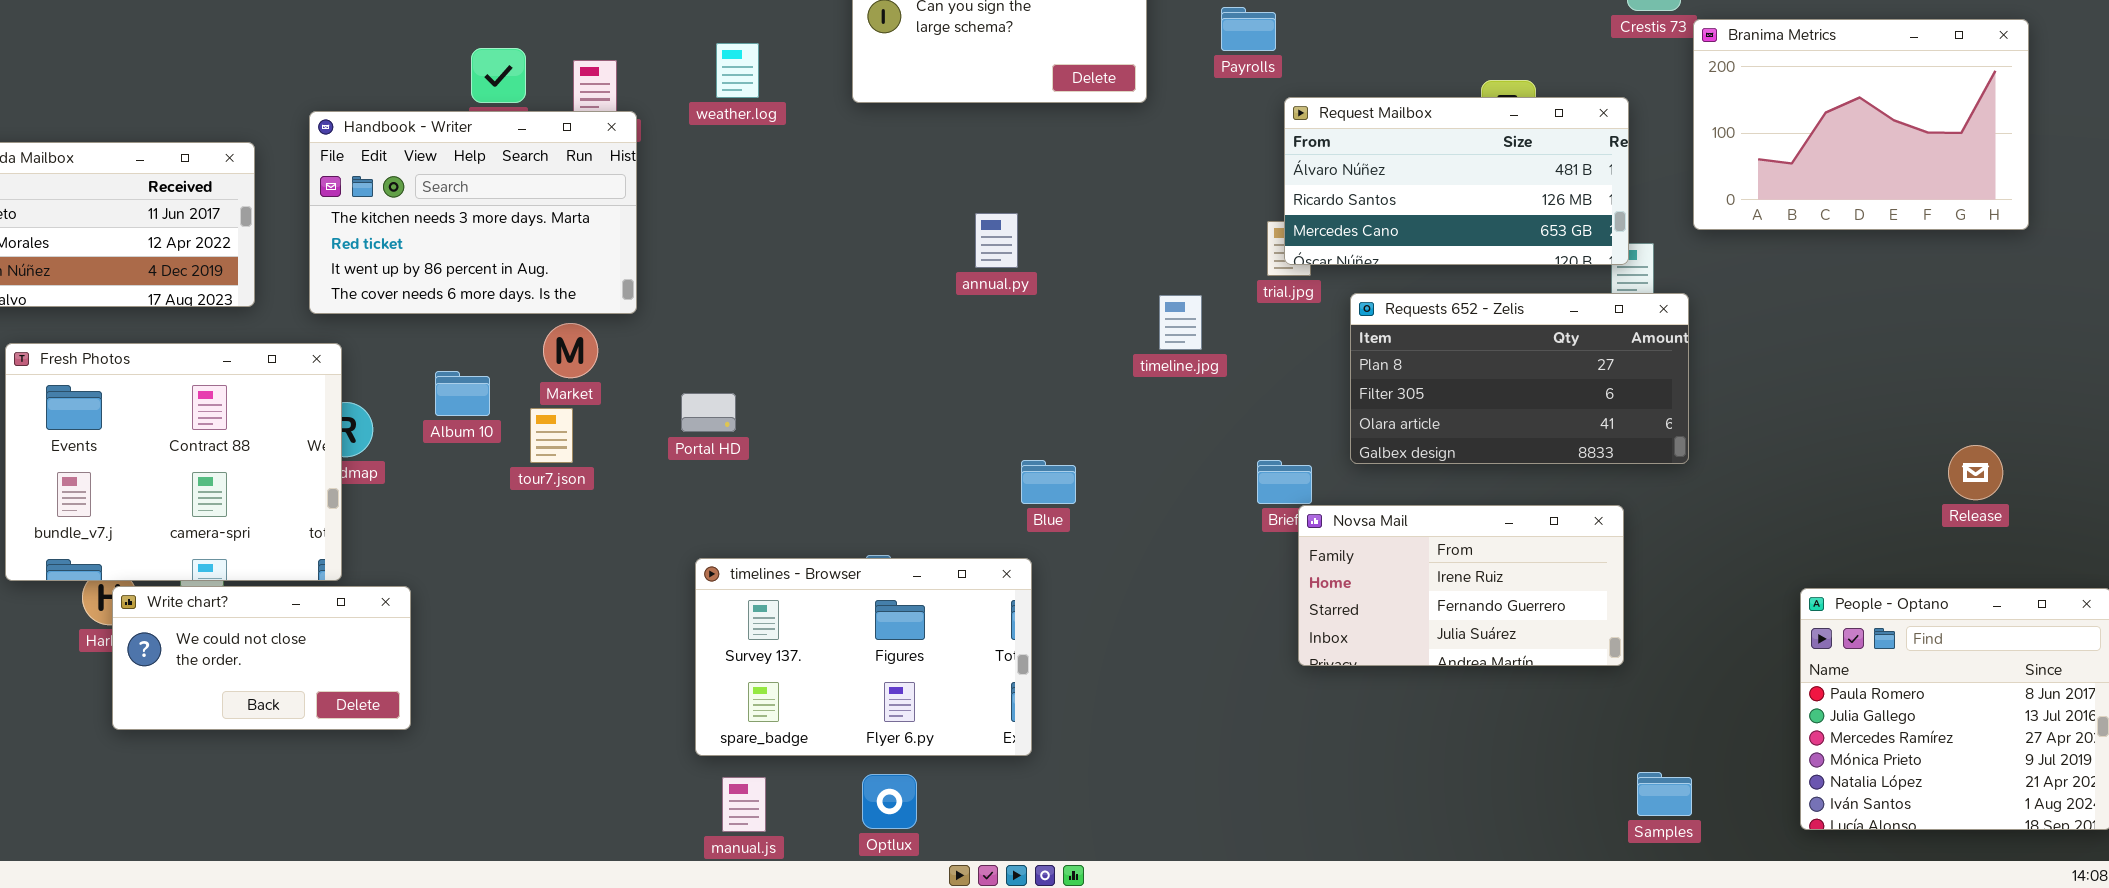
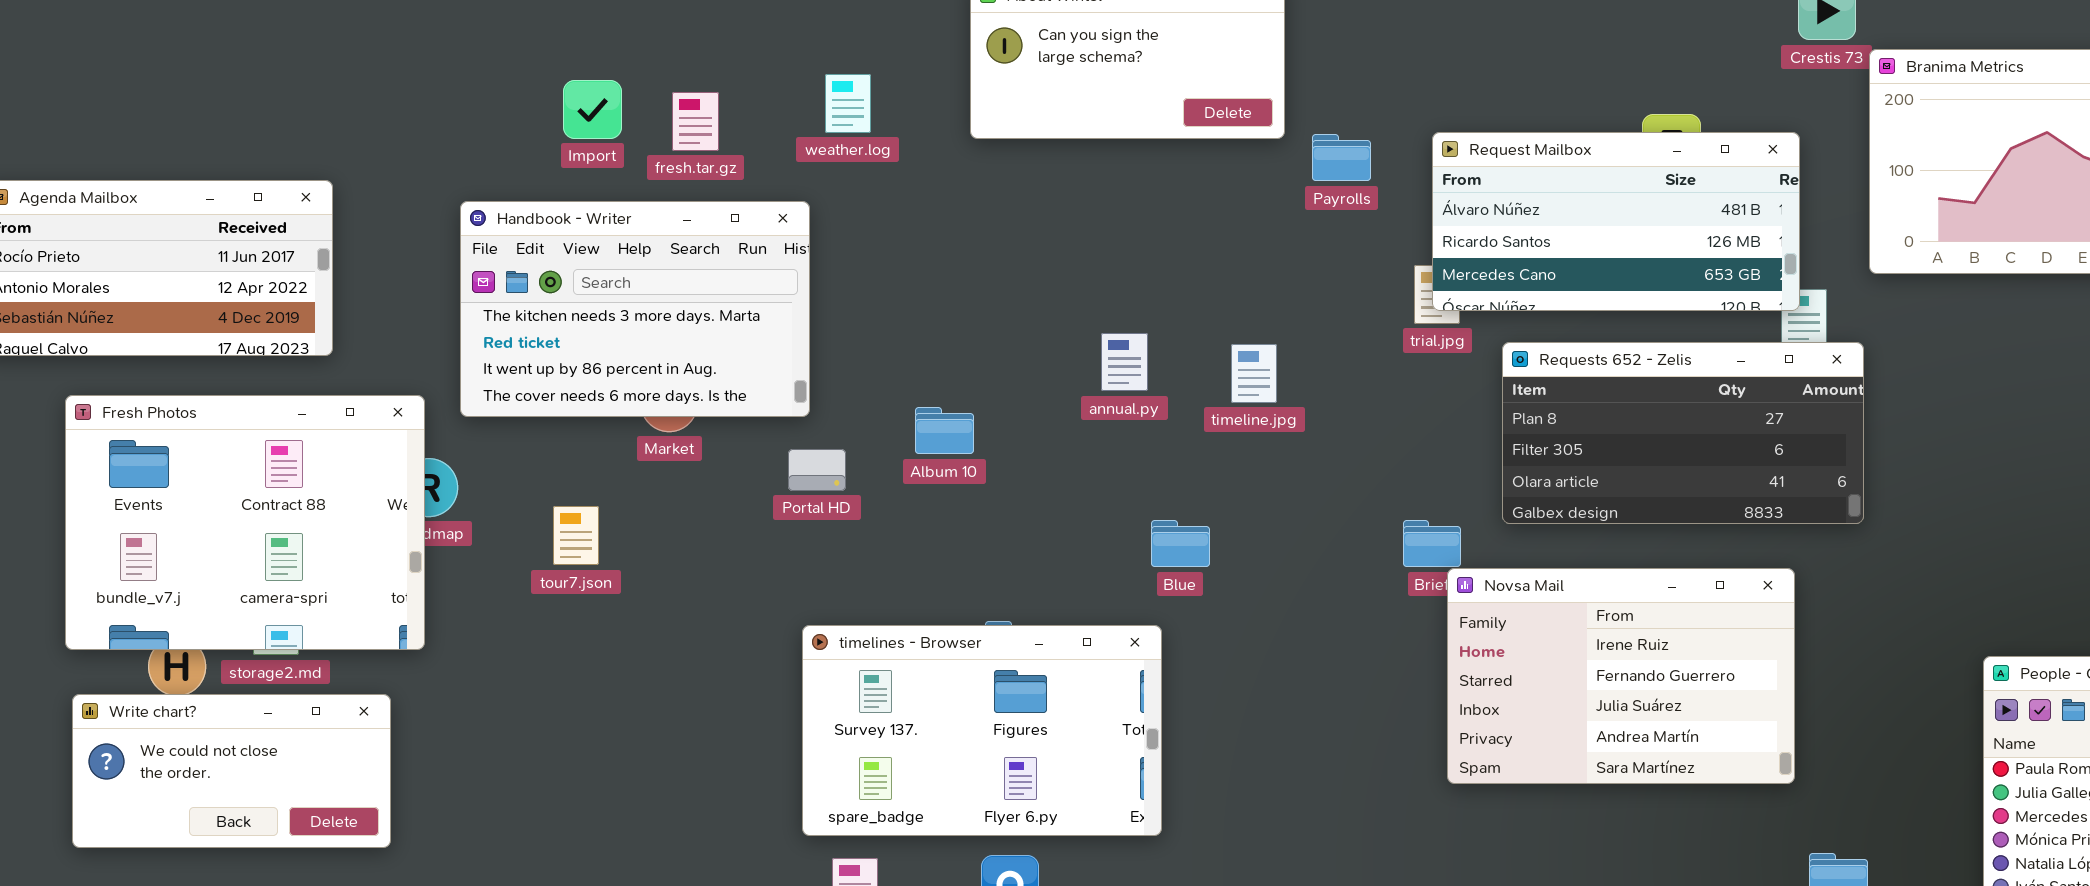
Payrolls: [1221,7,1276,51] -> [1312,134,1371,181], moved
Handbook - Writer: [309,111,637,314] -> [460,201,810,417], moved
annual.py: [975,213,1018,268] -> [1101,333,1148,391], moved
timeline.jpg: [1159,295,1202,350] -> [1231,344,1277,403], moved
Album 10: [435,371,490,416] -> [915,407,974,454], moved
tour7.json: [530,408,573,463] -> [553,506,599,565], moved
Novsa Mail: [1298,505,1624,666] -> [1447,568,1795,784], resized
Write chart?: [112,586,411,730] -> [72,694,391,848], moved

